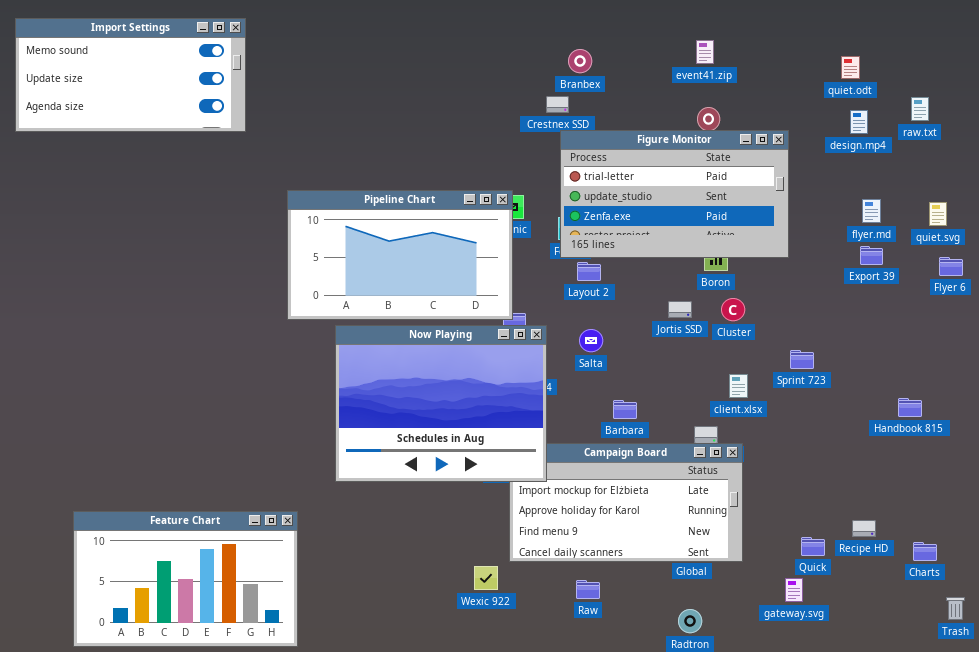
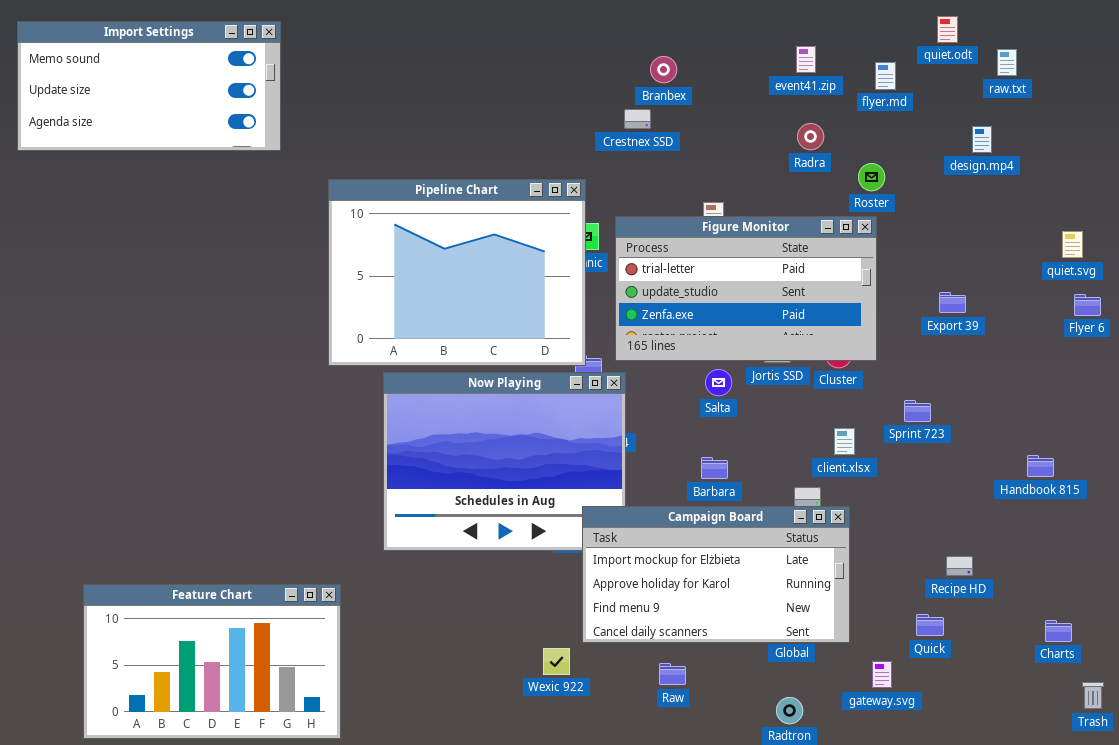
quiet.odt: [841,56,860,79] -> [937,16,958,43], moved
raw.txt: [911,97,929,121] -> [997,49,1017,76], moved
Figure Monitor: [560,130,789,258] -> [615,216,877,361], moved
Pipeline Chart: [287,190,513,320] -> [328,179,586,366], resized
flyer.md: [862,199,881,223] -> [875,62,896,90], moved
Export 39: [860,246,883,265] -> [939,292,966,313], moved
Salta: [579,329,603,352] -> [705,369,732,396], moved
Campaign Board: [509,443,743,562] -> [582,506,850,643], raised
Recipe HD: [852,520,876,537] -> [946,556,973,576], moved
gateway.svg: [785,578,803,602] -> [872,661,892,688], moved

